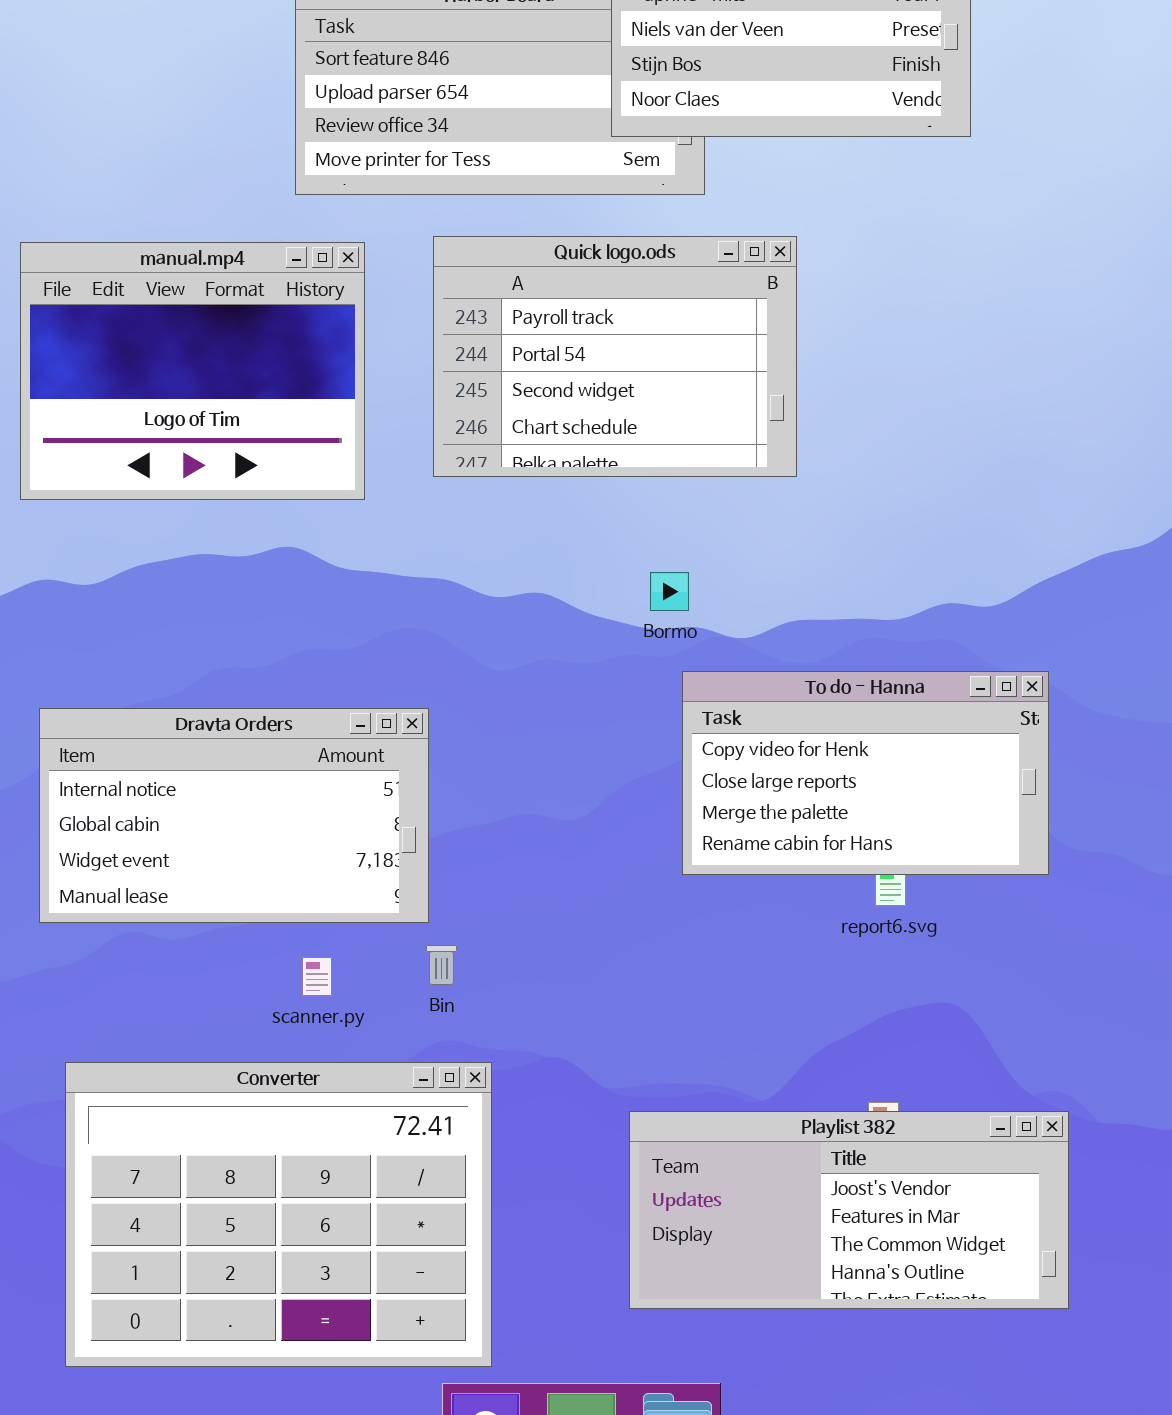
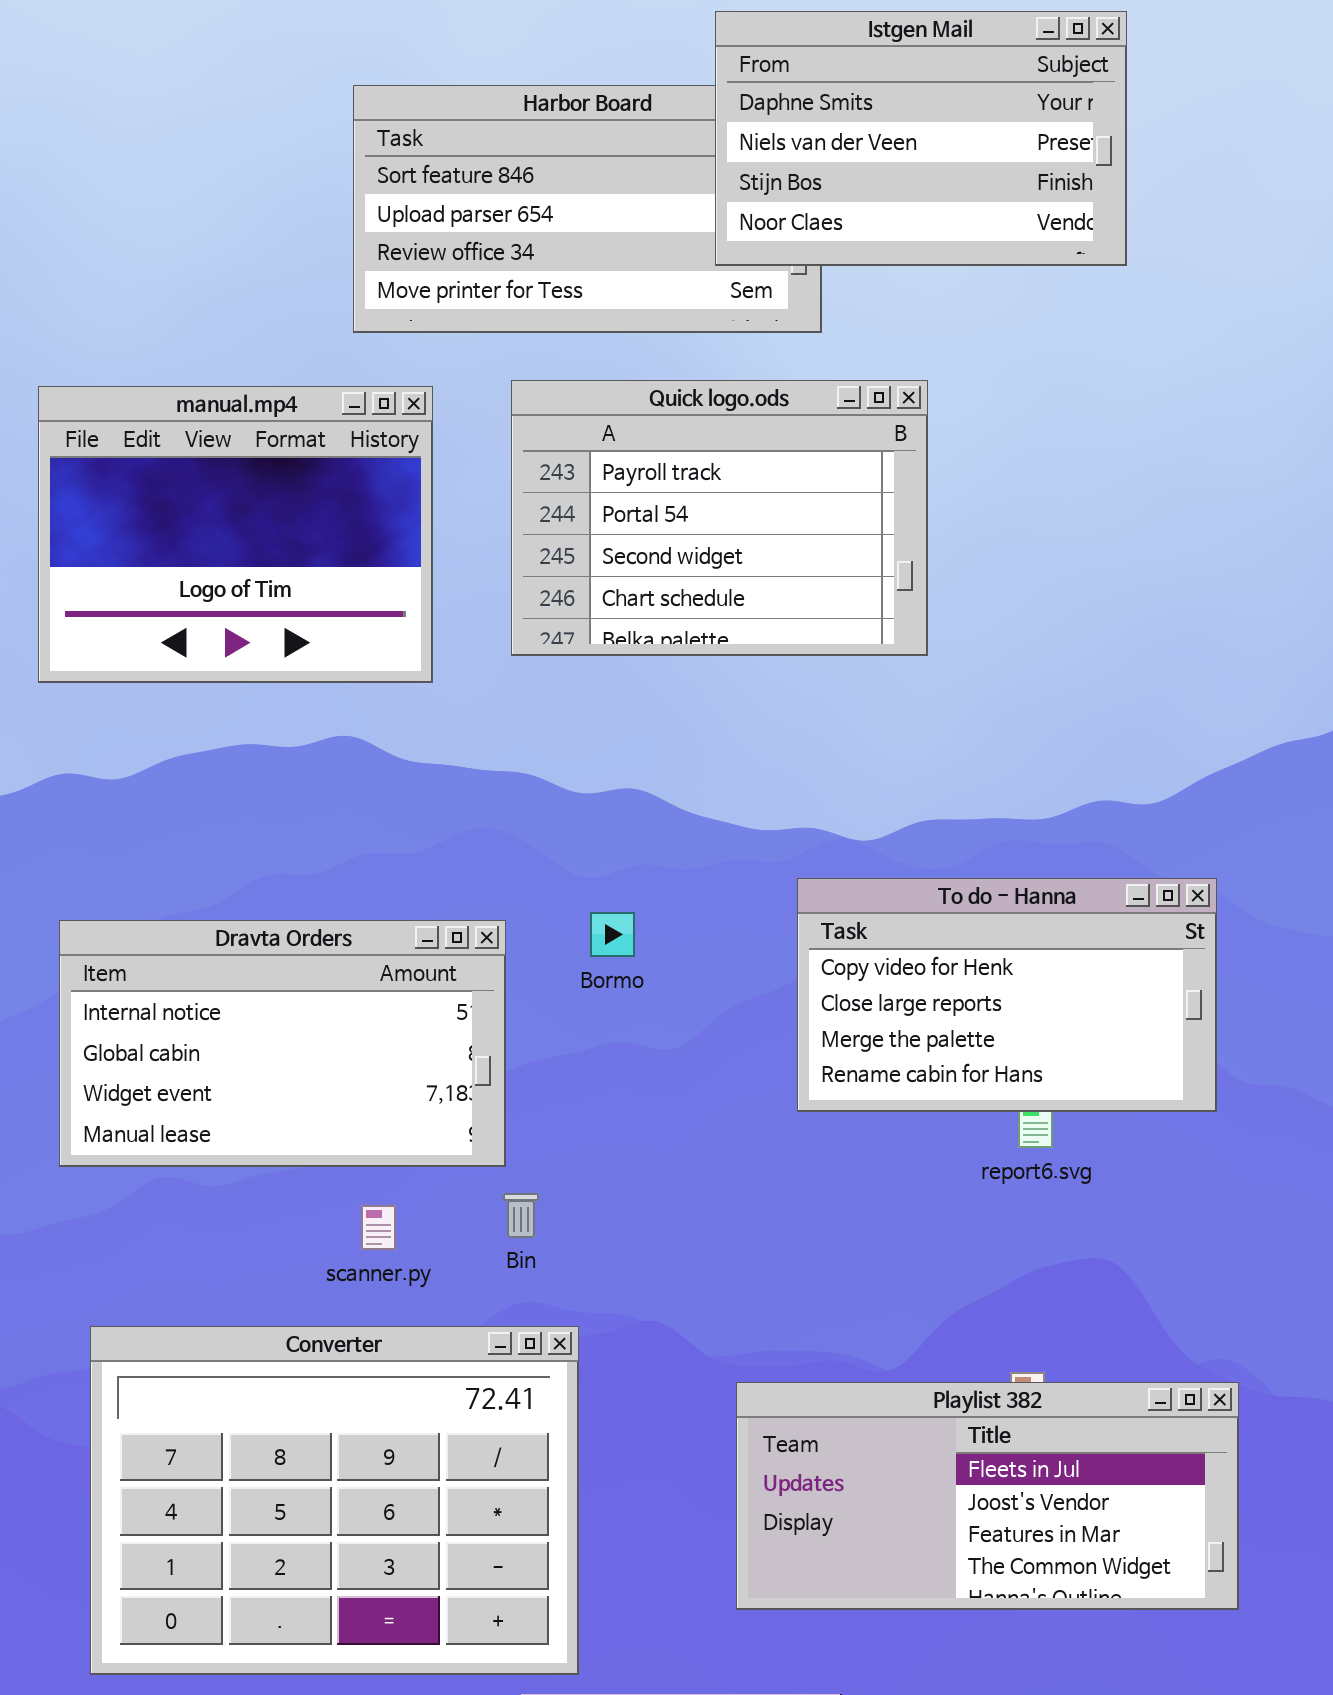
Bormo: [650,572,689,611] -> [590,912,635,957], moved
Playlist 382: [629,1111,1069,1309] -> [736,1382,1239,1610], scrolled up 1 row

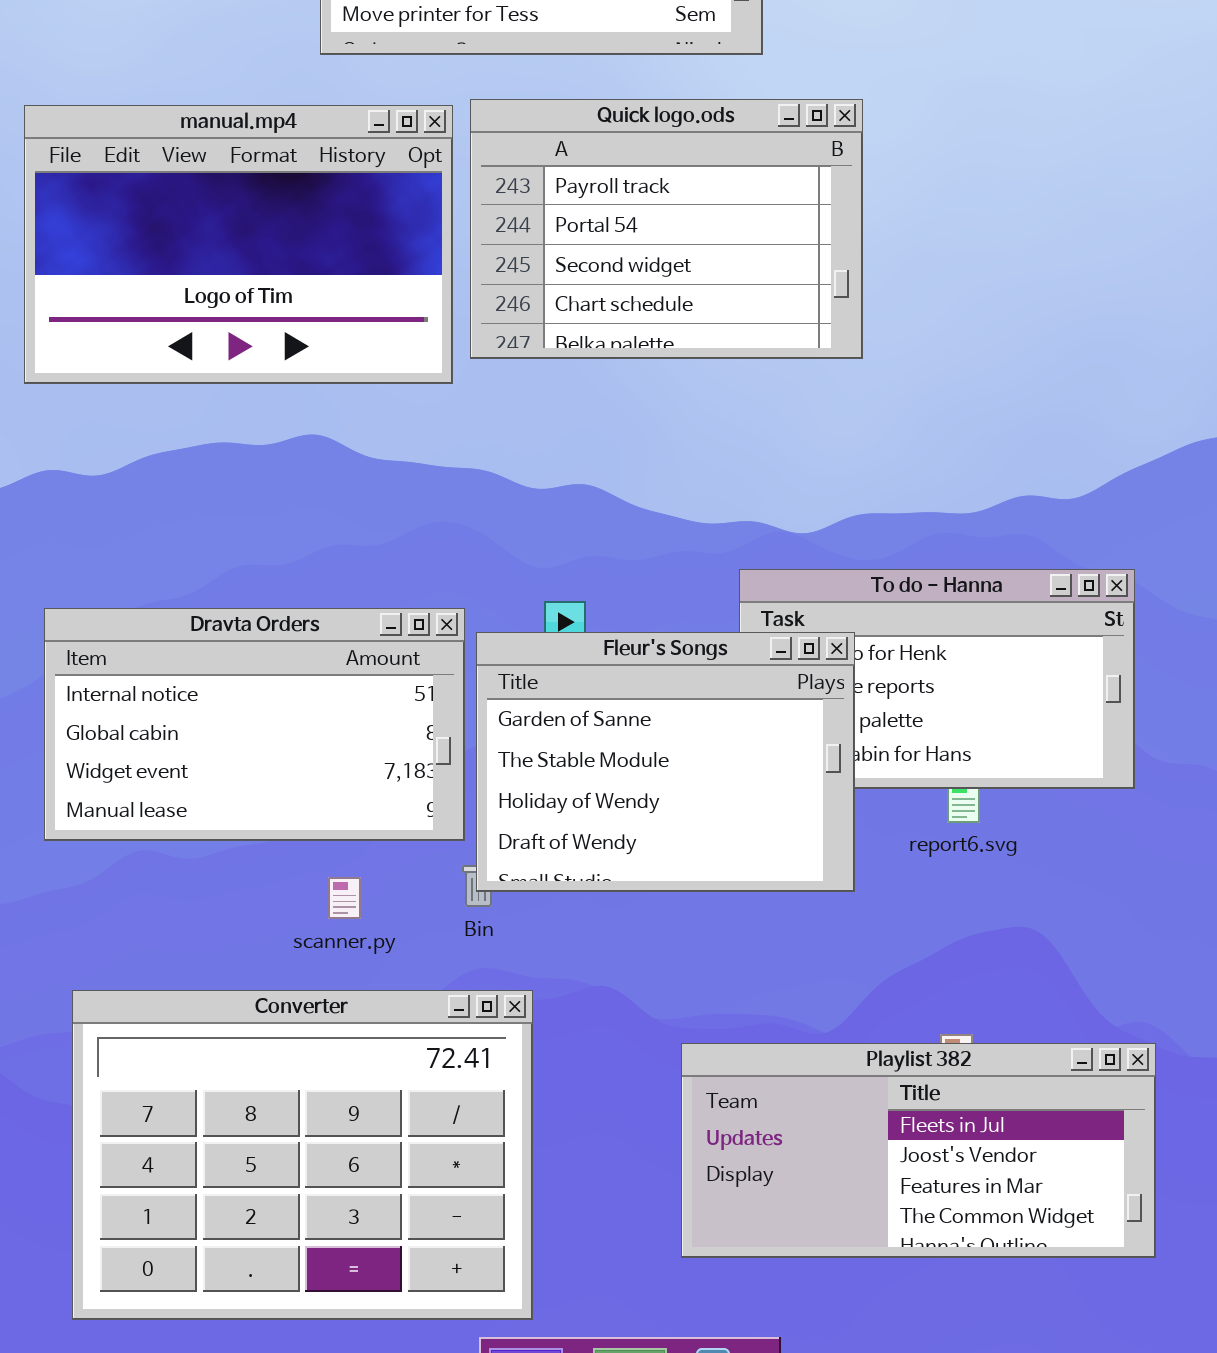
manual.mp4: [38,386,433,683] -> [24,105,453,384], resized
Fleur's Songs: none -> [476,632,855,892], opened

